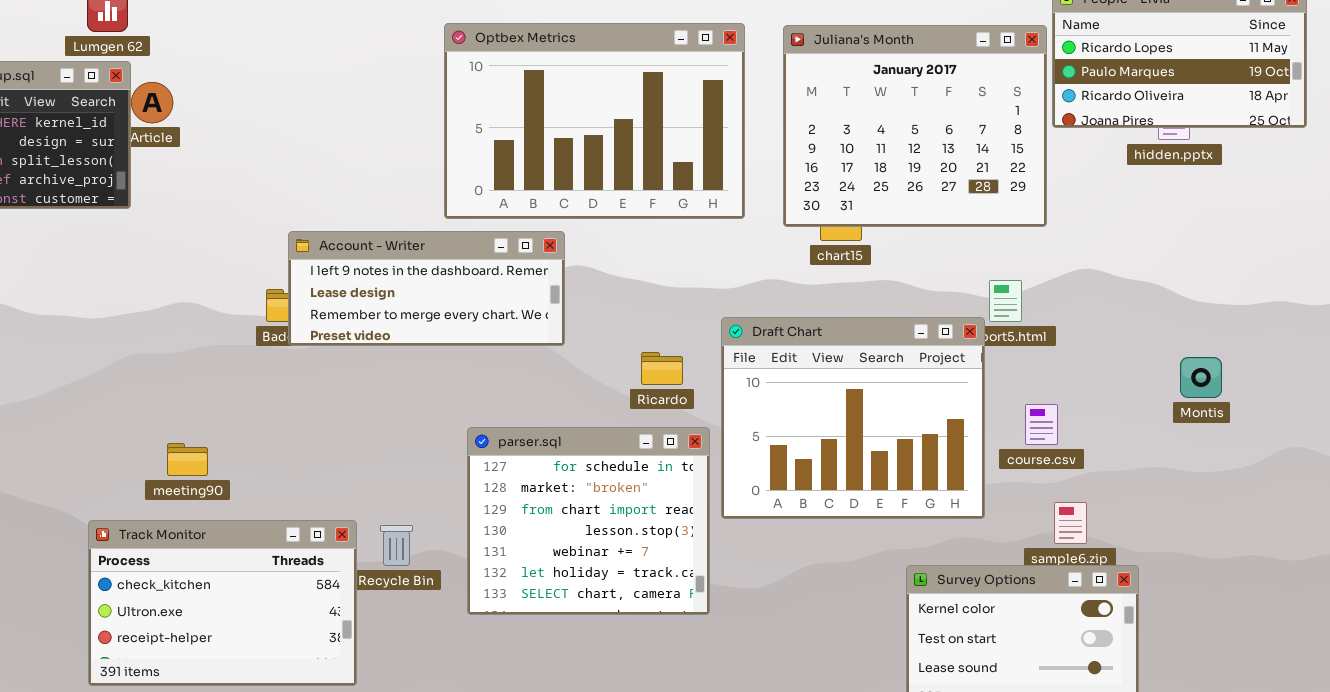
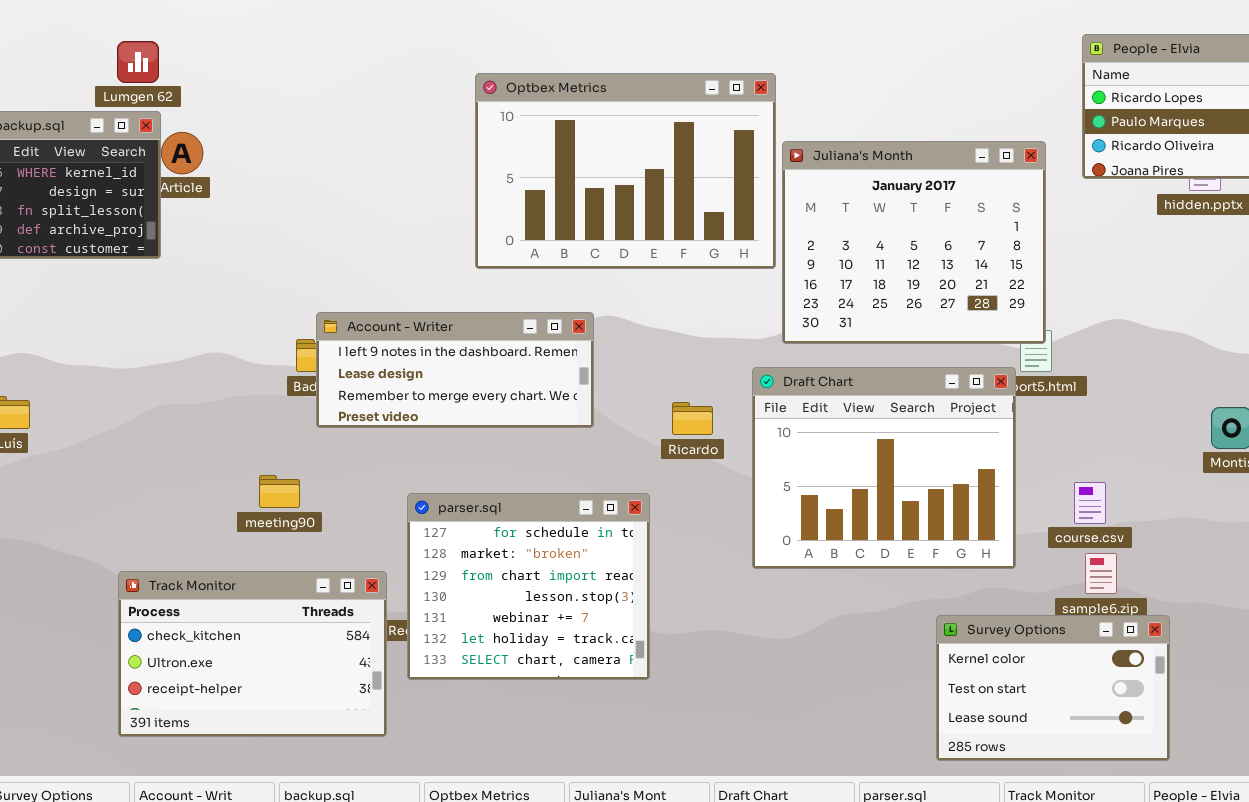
Juliana's Month: [783,25,1047,227] -> [782,141,1046,344], moved
Account - Writer: [288,231,565,346] -> [316,312,594,428], moved
course.csv: [1025,404,1058,445] -> [1074,482,1106,524], moved
parser.sql: [467,427,710,615] -> [407,493,650,680], moved
meeting90: [167,443,208,476] -> [259,475,300,508], moved

